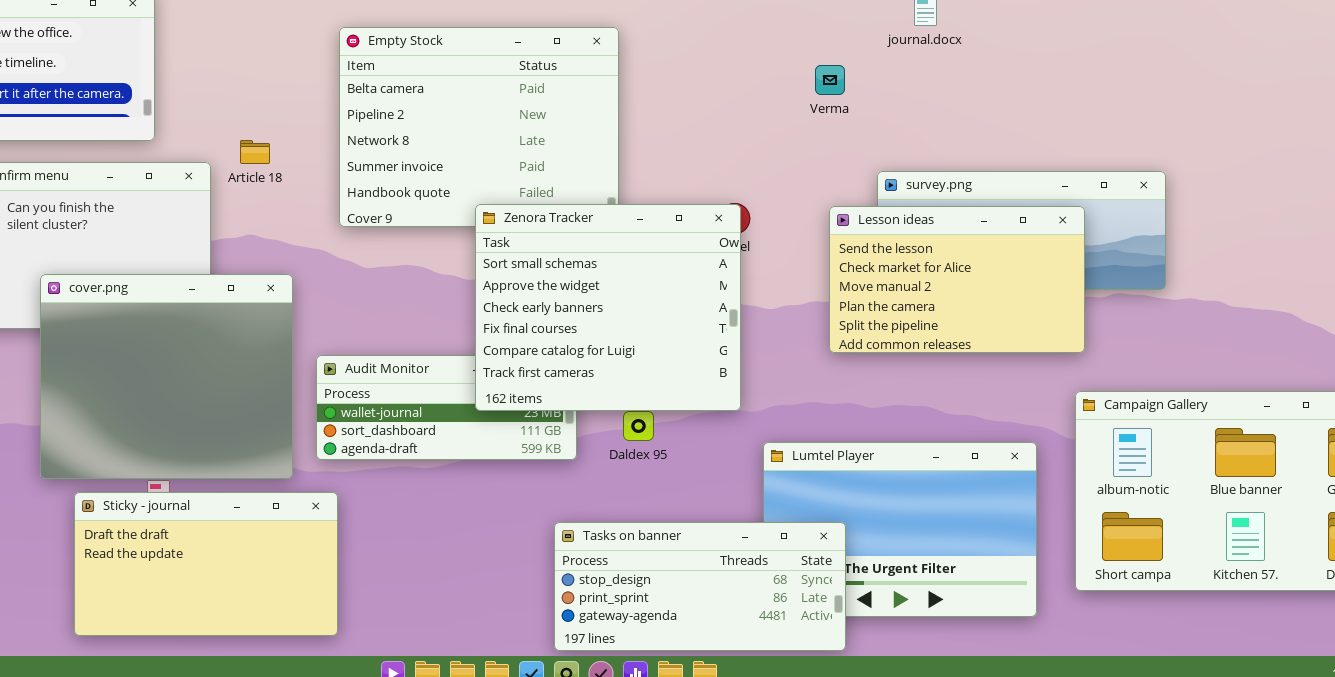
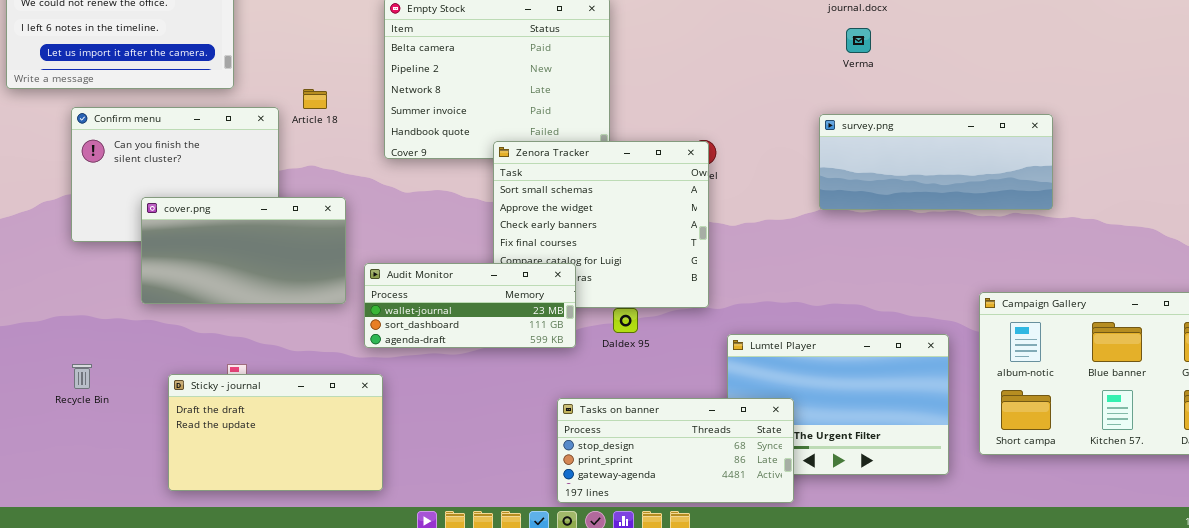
Verma: [815,65,845,95] -> [846,28,871,53], moved
Lesson ideas: [829,206,1085,353] -> none, closed
cover.png: [40,274,293,479] -> [141,197,346,304], resized
Audit Monitor: [316,355,577,460] -> [364,263,576,348], raised

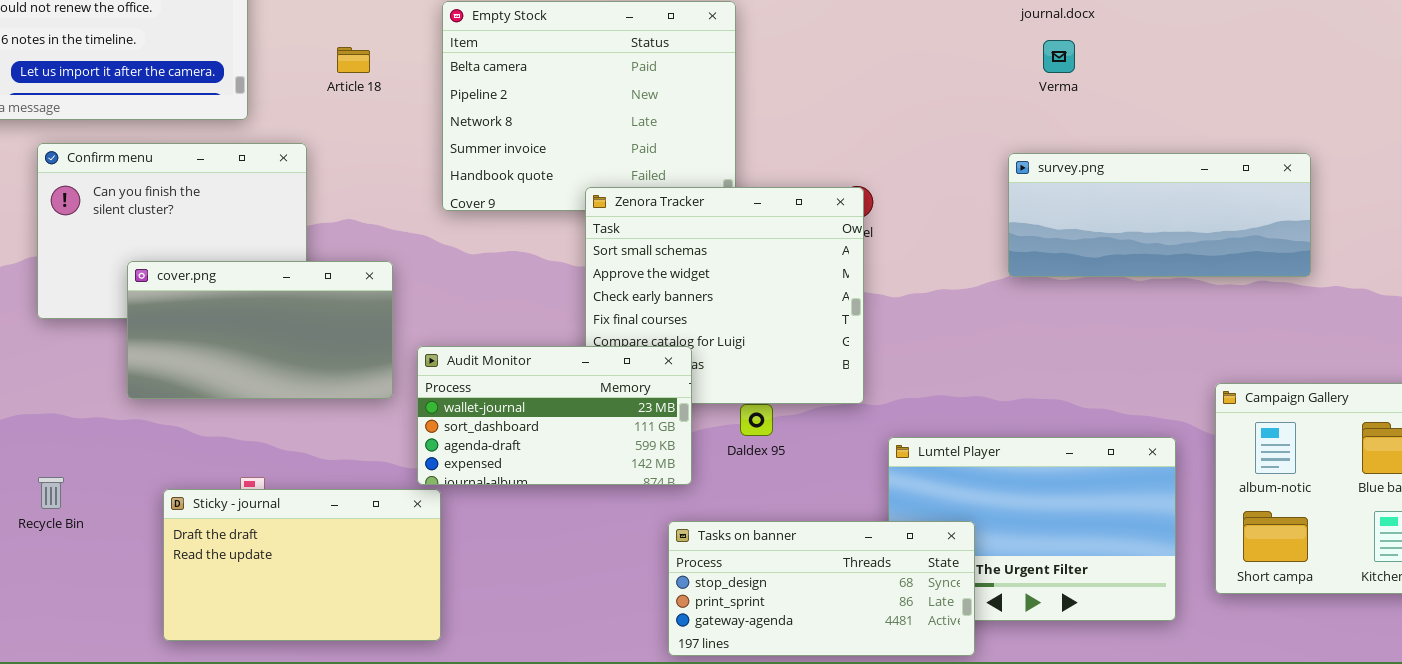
Article 18: [303,89,327,109] -> [337,47,370,73], moved
Audit Monitor: [364,263,576,348] -> [417,346,692,485], resized

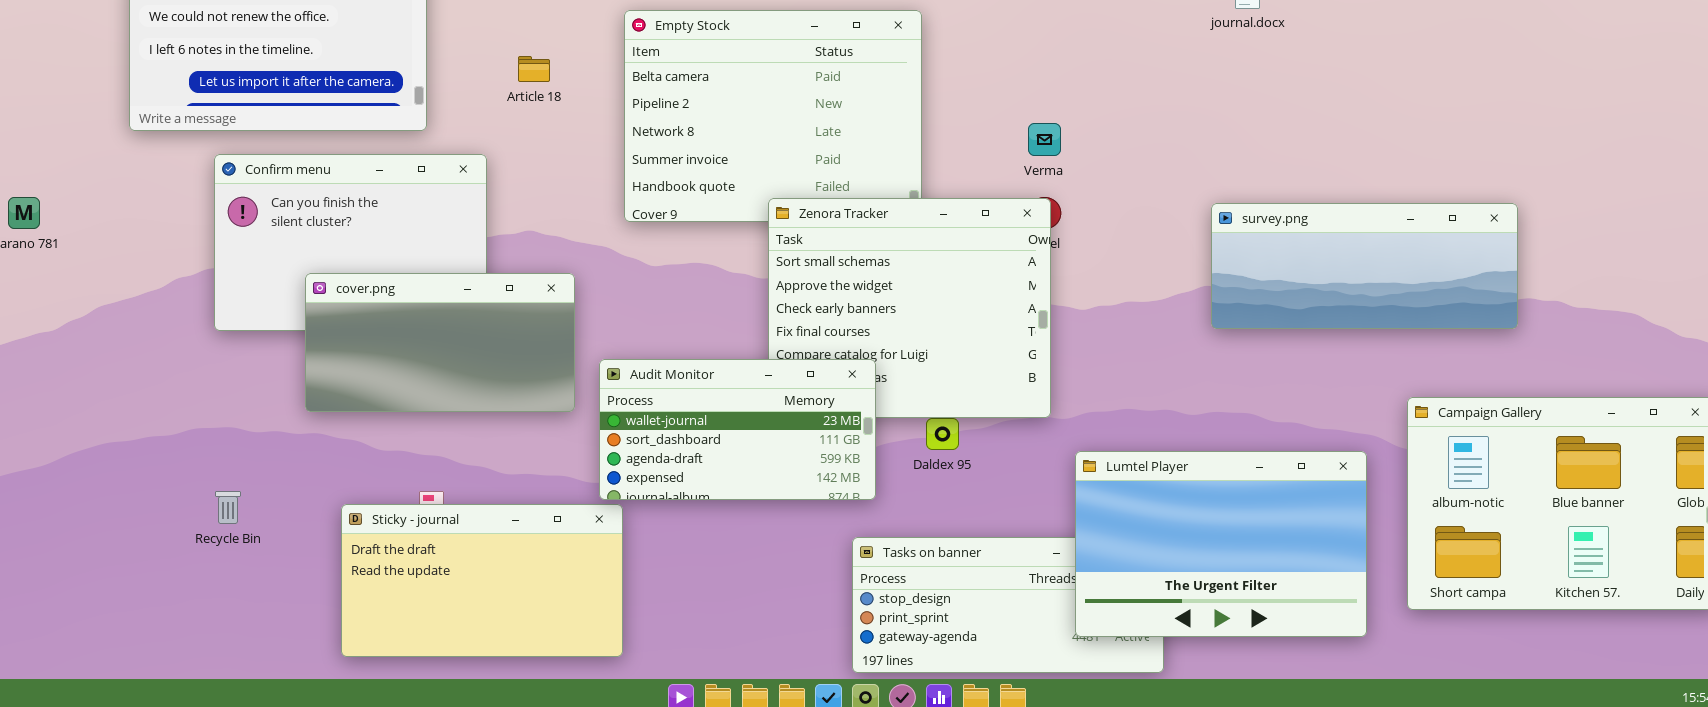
Verma: [1043,40,1075,73] -> [1028,123,1061,156], moved
survey.png: [1008,153,1311,277] -> [1211,203,1518,329], moved
Lumtel Player: [888,437,1176,621] -> [1075,451,1367,637], raised

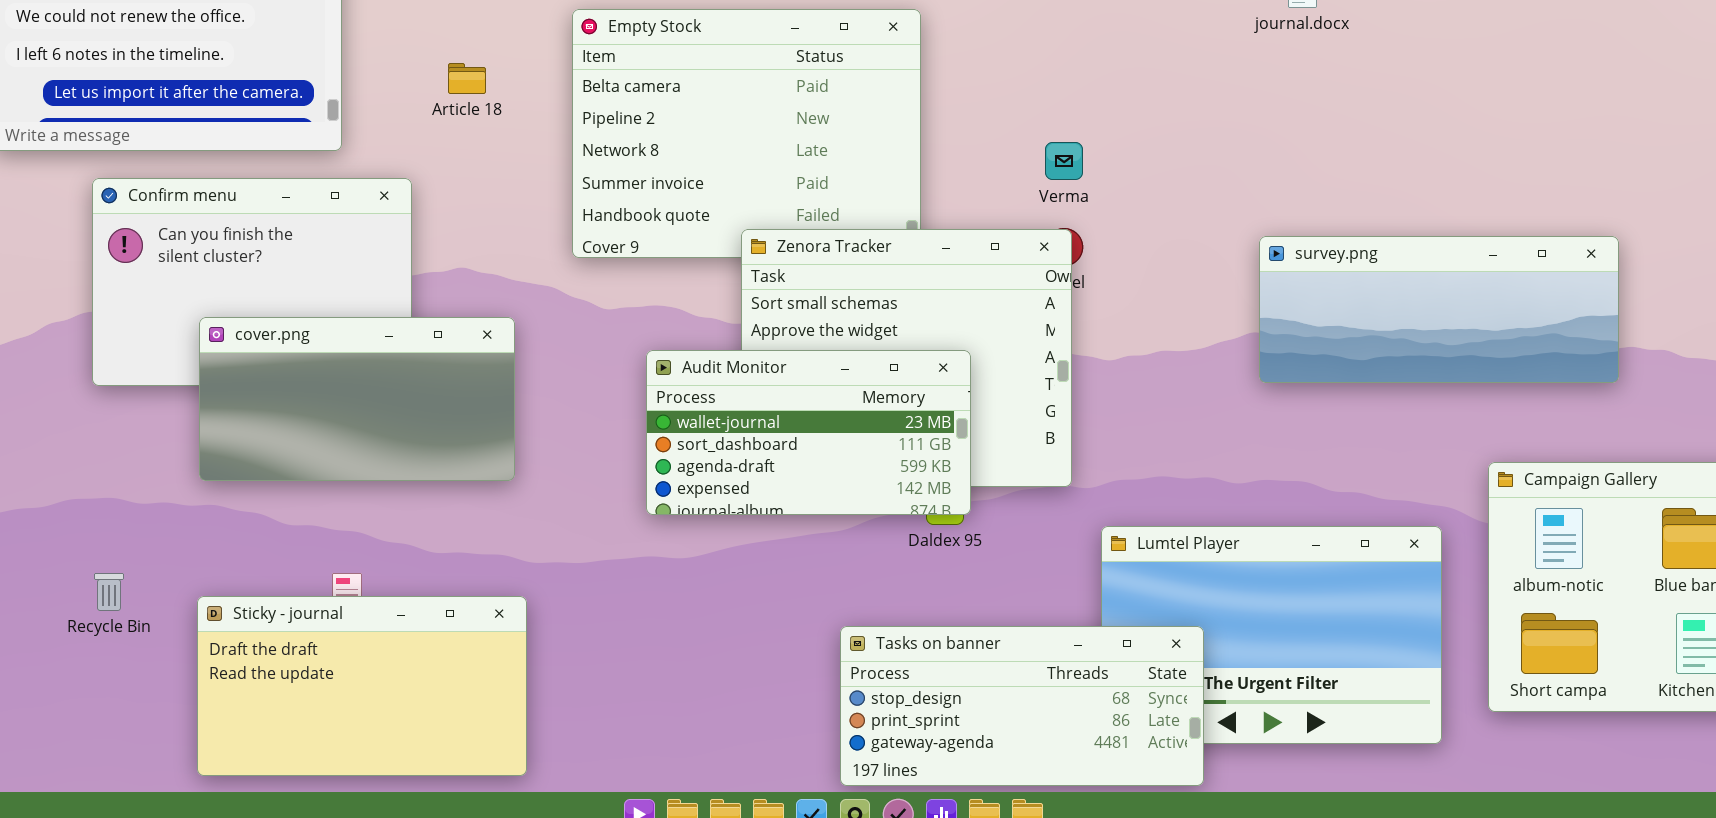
Audit Monitor: [599,359,876,500] -> [646,350,971,515], moved
Sticky - journal: [341,504,623,657] -> [197,596,527,776], moved
Tasks on banner: [852,537,1164,673] -> [840,626,1204,786], raised

